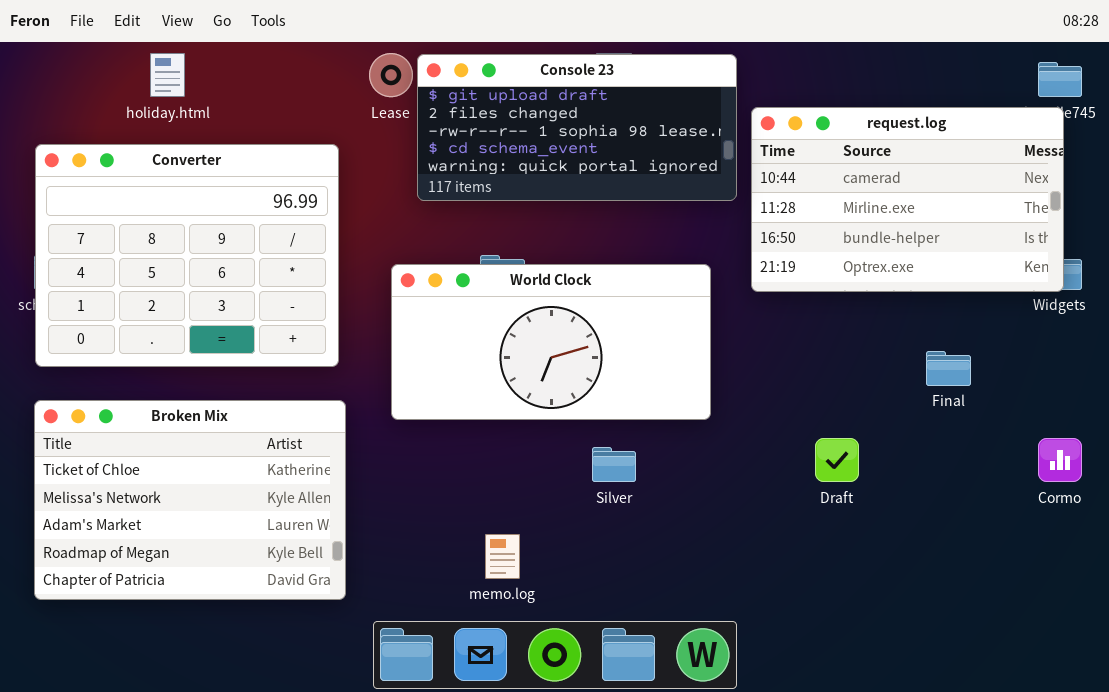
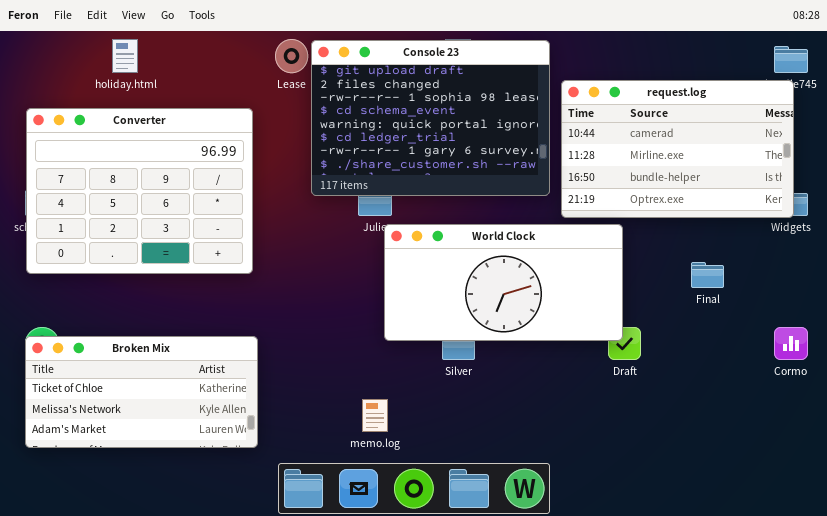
Console 23: [417,54,737,201] -> [311,40,550,196], resized
World Clock: [391,264,711,420] -> [384,224,623,341], moved
Broken Mix: [34,400,346,600] -> [25,336,258,448], resized

